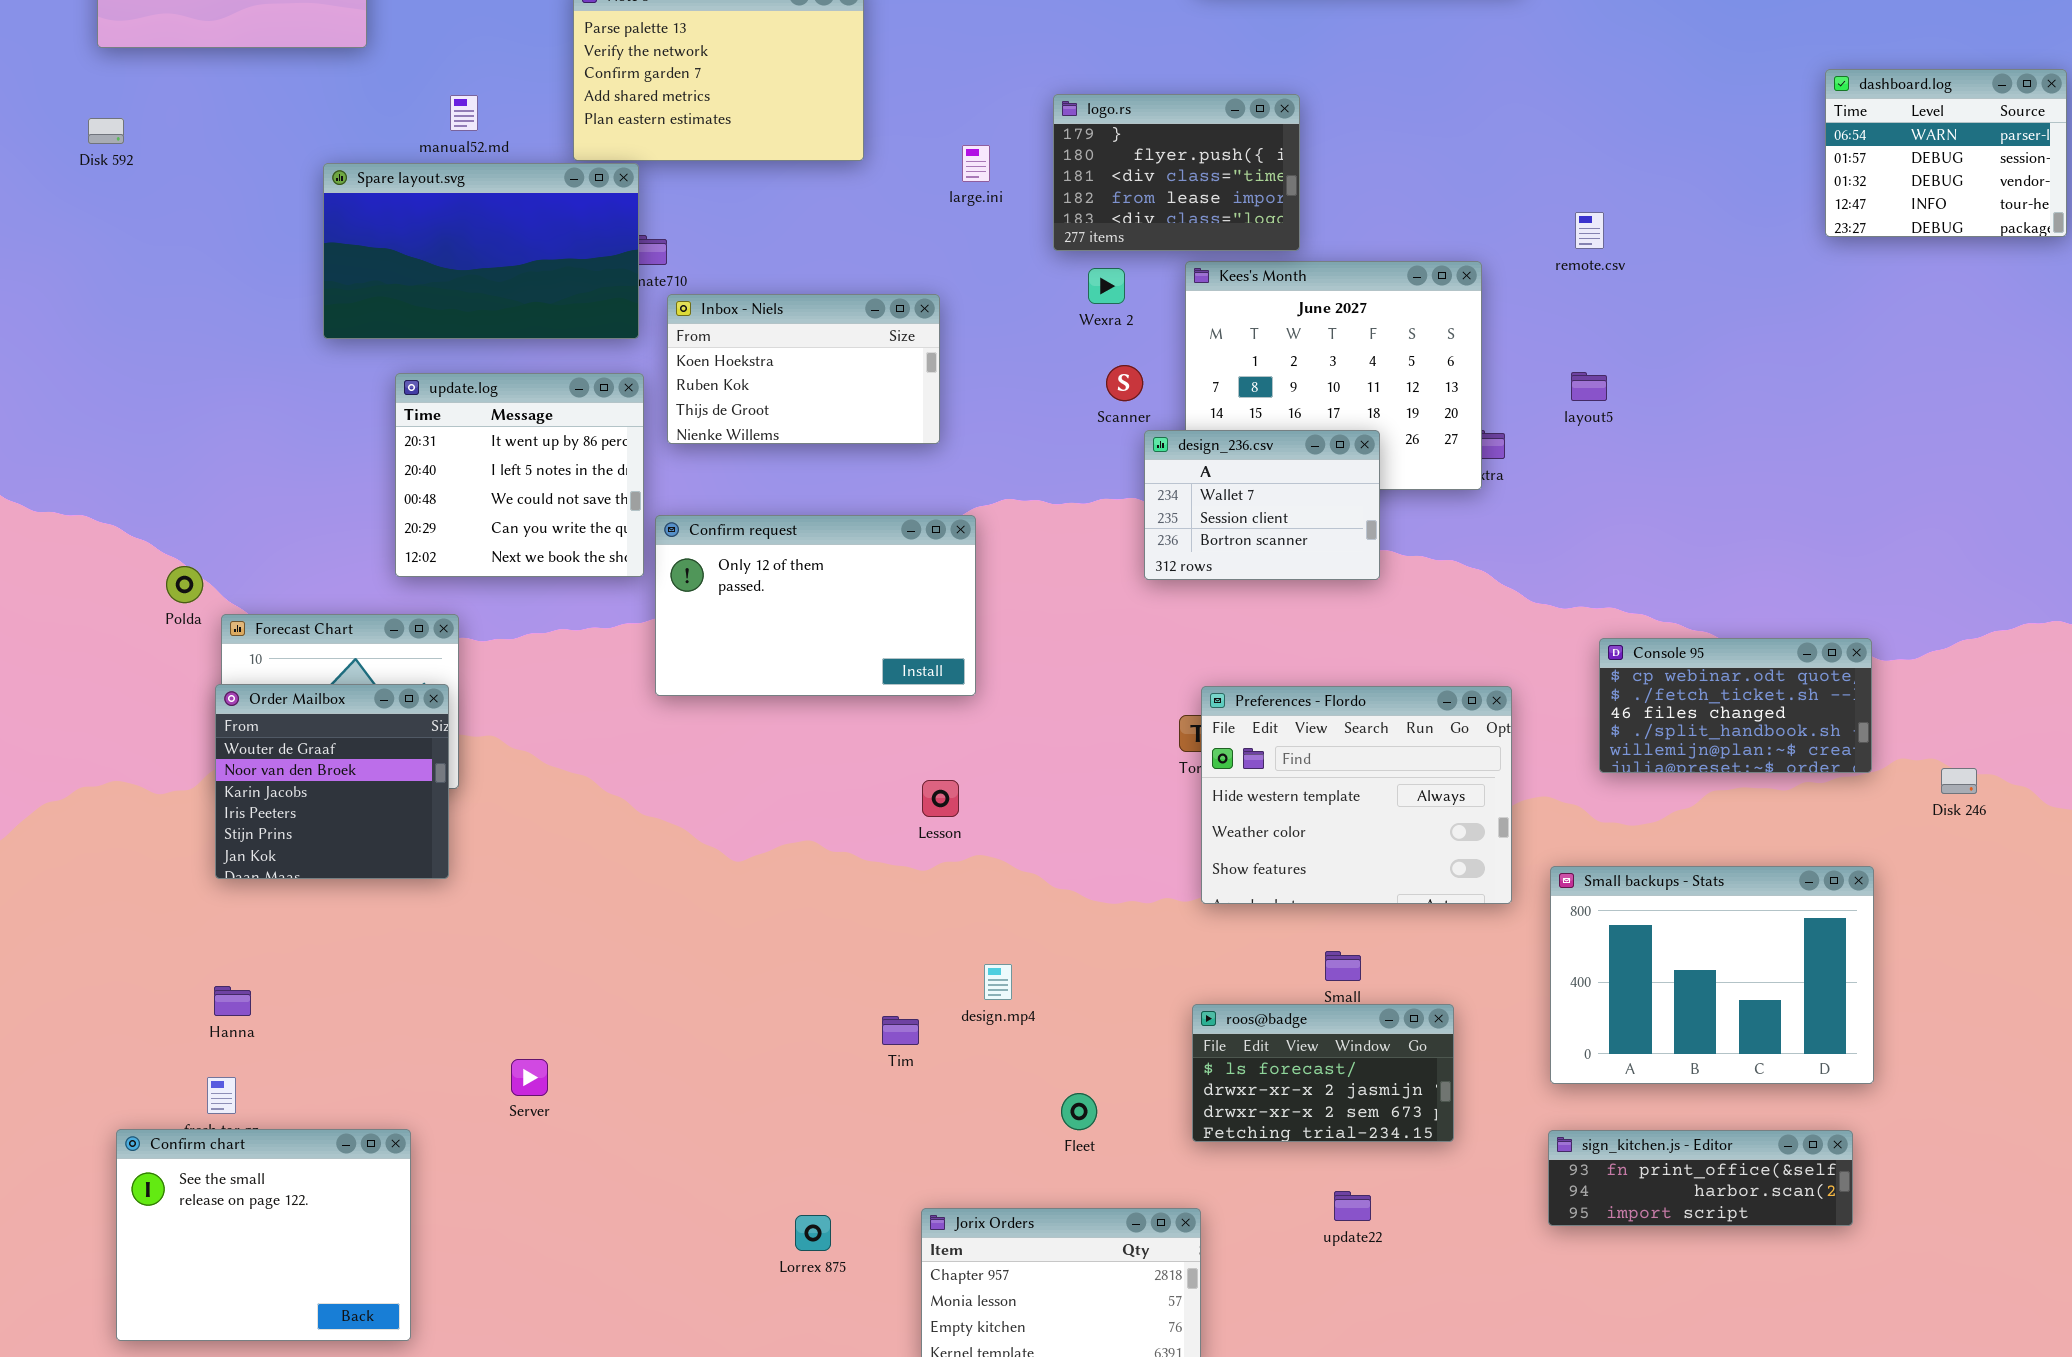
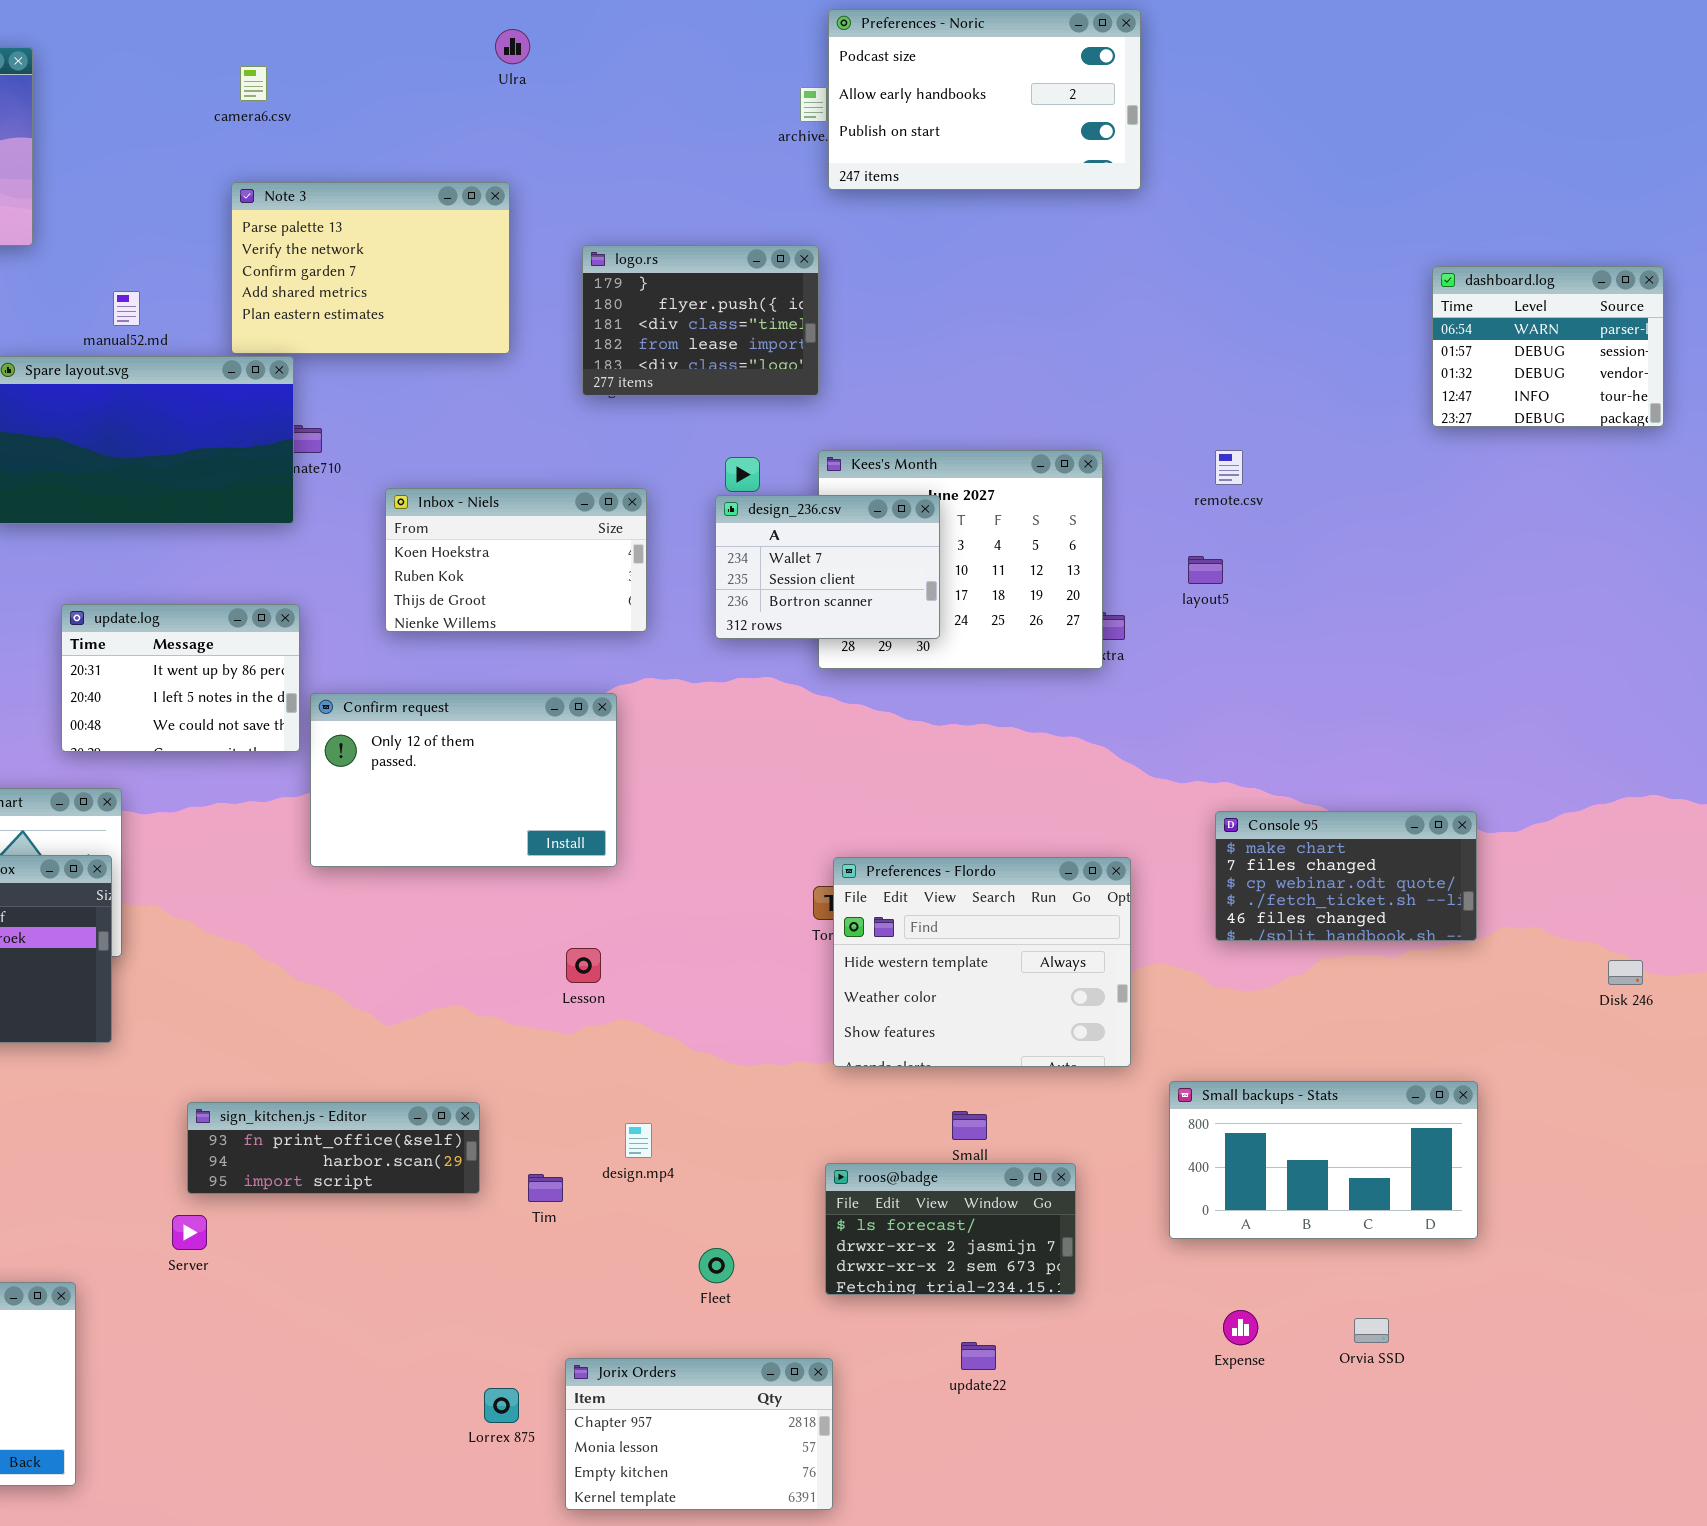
logo.rs: [1053,94,1300,251] -> [582,245,819,396], moved
remote.csv: [1575,212,1604,249] -> [1215,450,1243,485], moved
Inbox - Niels: [667,294,940,444] -> [385,488,647,632], moved
update.log: [395,373,644,577] -> [61,604,300,752], resized
design_236.csv: [1144,430,1380,580] -> [715,495,940,639], moved
Console 95: [1599,638,1872,773] -> [1215,811,1477,941], scrolled up 2 rows
Disk 246: [1941,768,1977,794] -> [1608,960,1643,985], moved
Small backups - Stats: [1550,866,1874,1084] -> [1169,1081,1478,1239], resized
sign_kitchen.js - Editor: [1548,1130,1853,1226] -> [187,1102,480,1194], moved
Lorrex 875: [795,1215,831,1251] -> [484,1388,519,1423], moved

